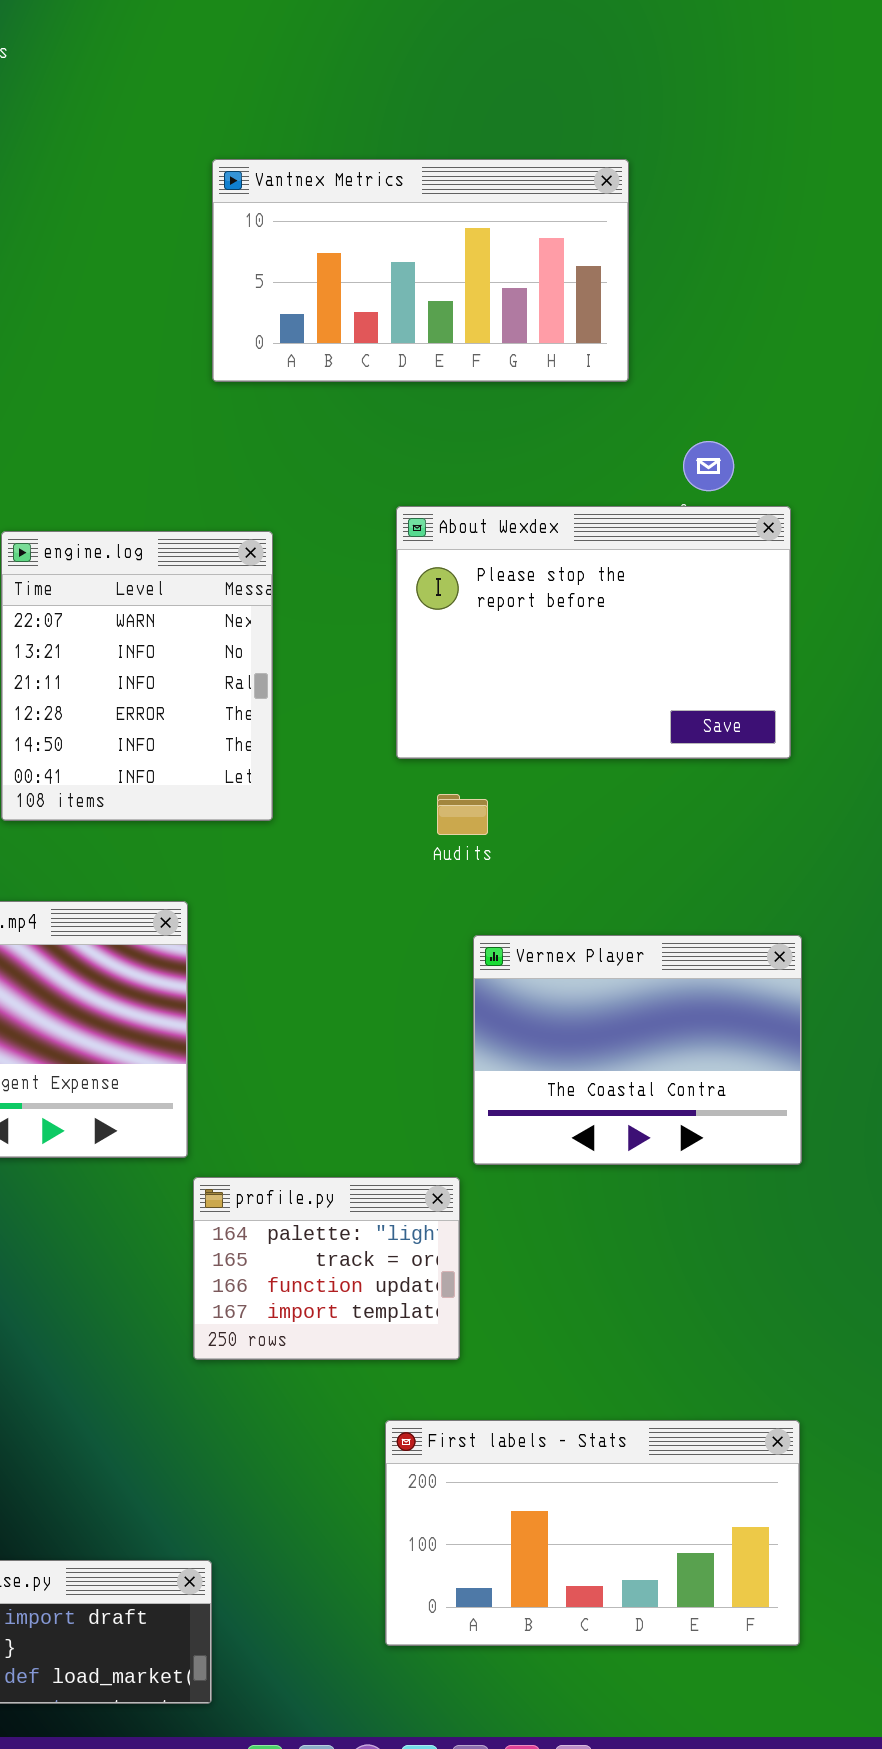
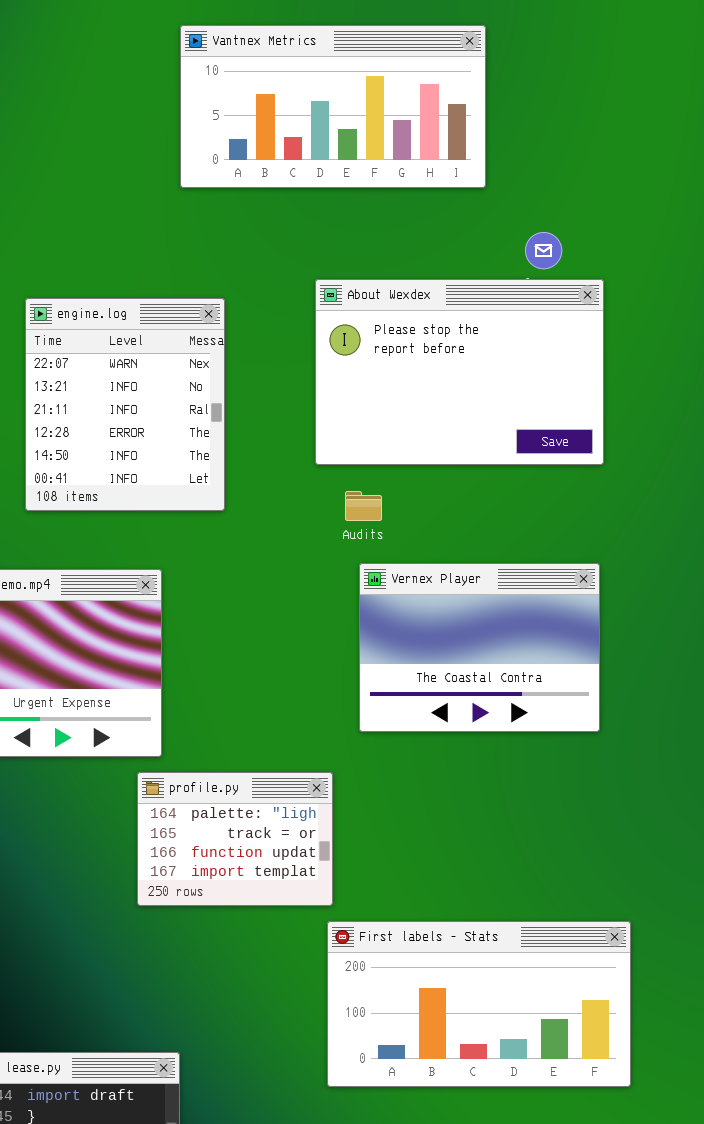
Vernex Player: [473,935,802,1165] -> [359,563,600,732], moved
profile.py: [193,1177,460,1360] -> [137,772,333,906], moved
First labels - Stats: [385,1420,800,1646] -> [327,921,631,1087], moved

